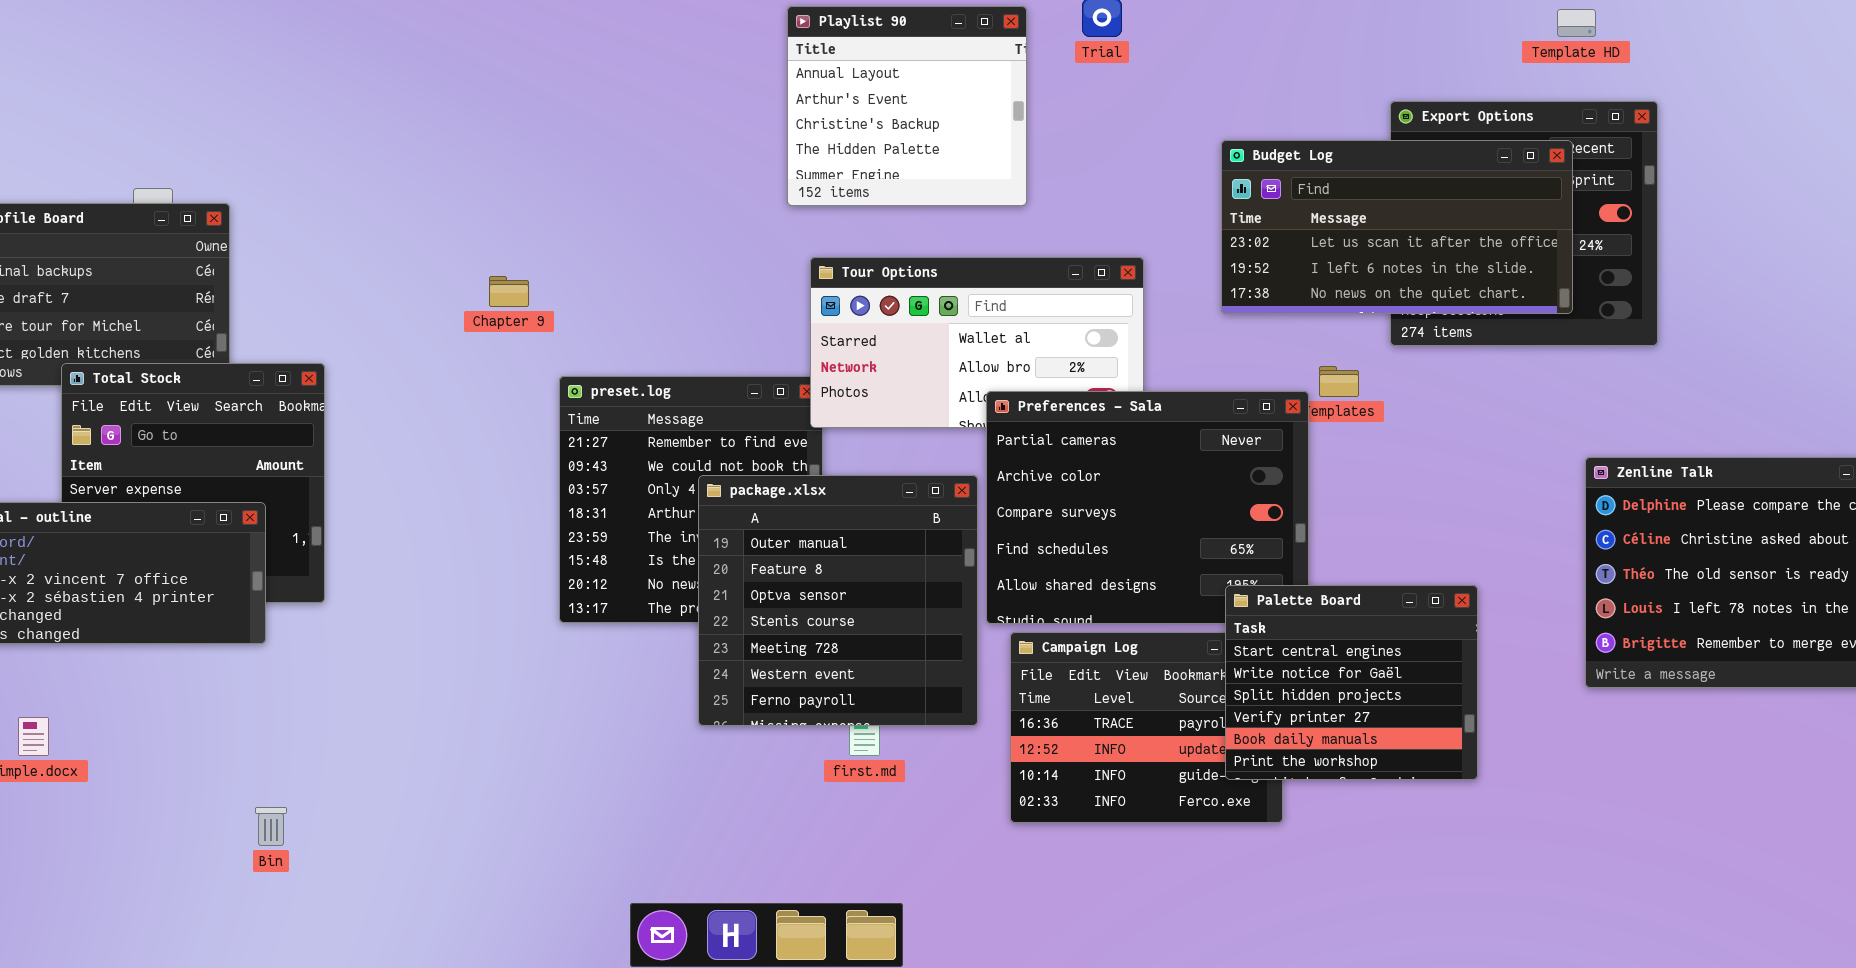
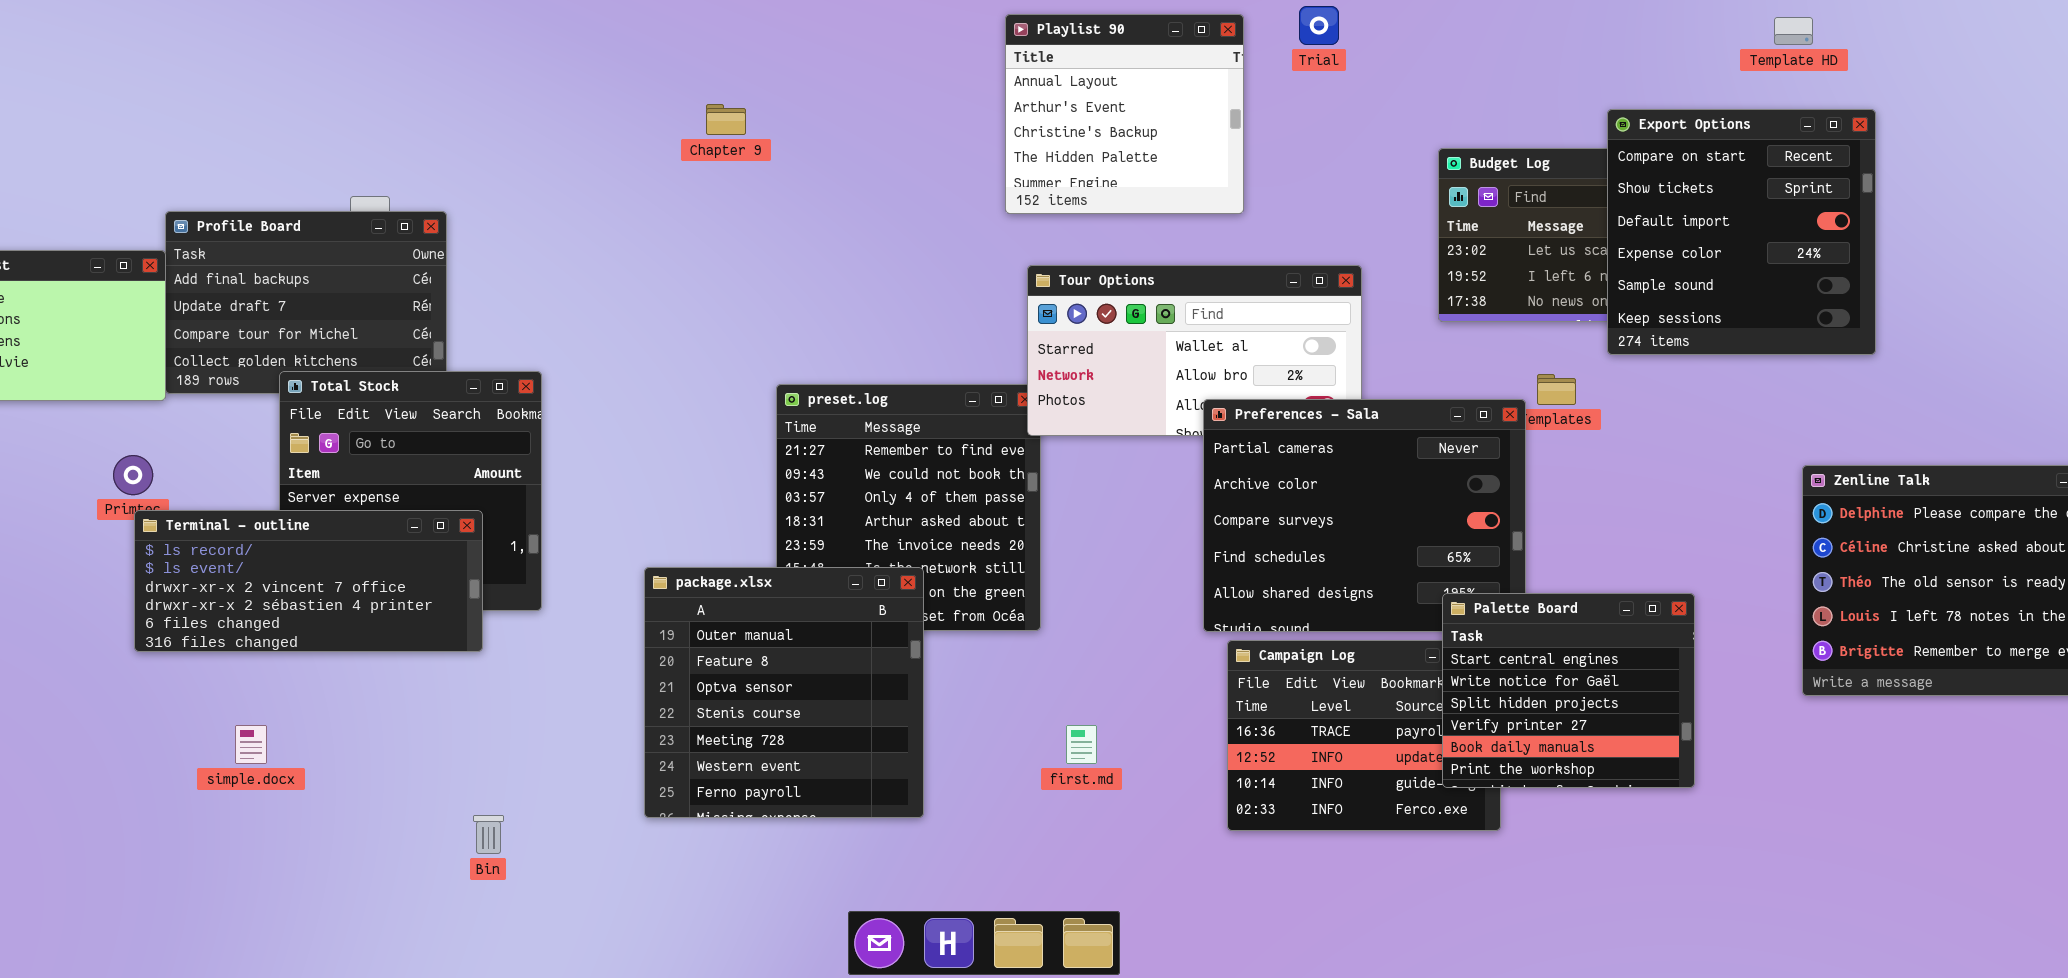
Export Options: [1390,101,1658,346] -> [1607,109,1876,355], raised
Chapter 9: [489,276,529,307] -> [706,104,746,135], moved
package.xlsx: [698,475,978,726] -> [644,567,924,818], moved

